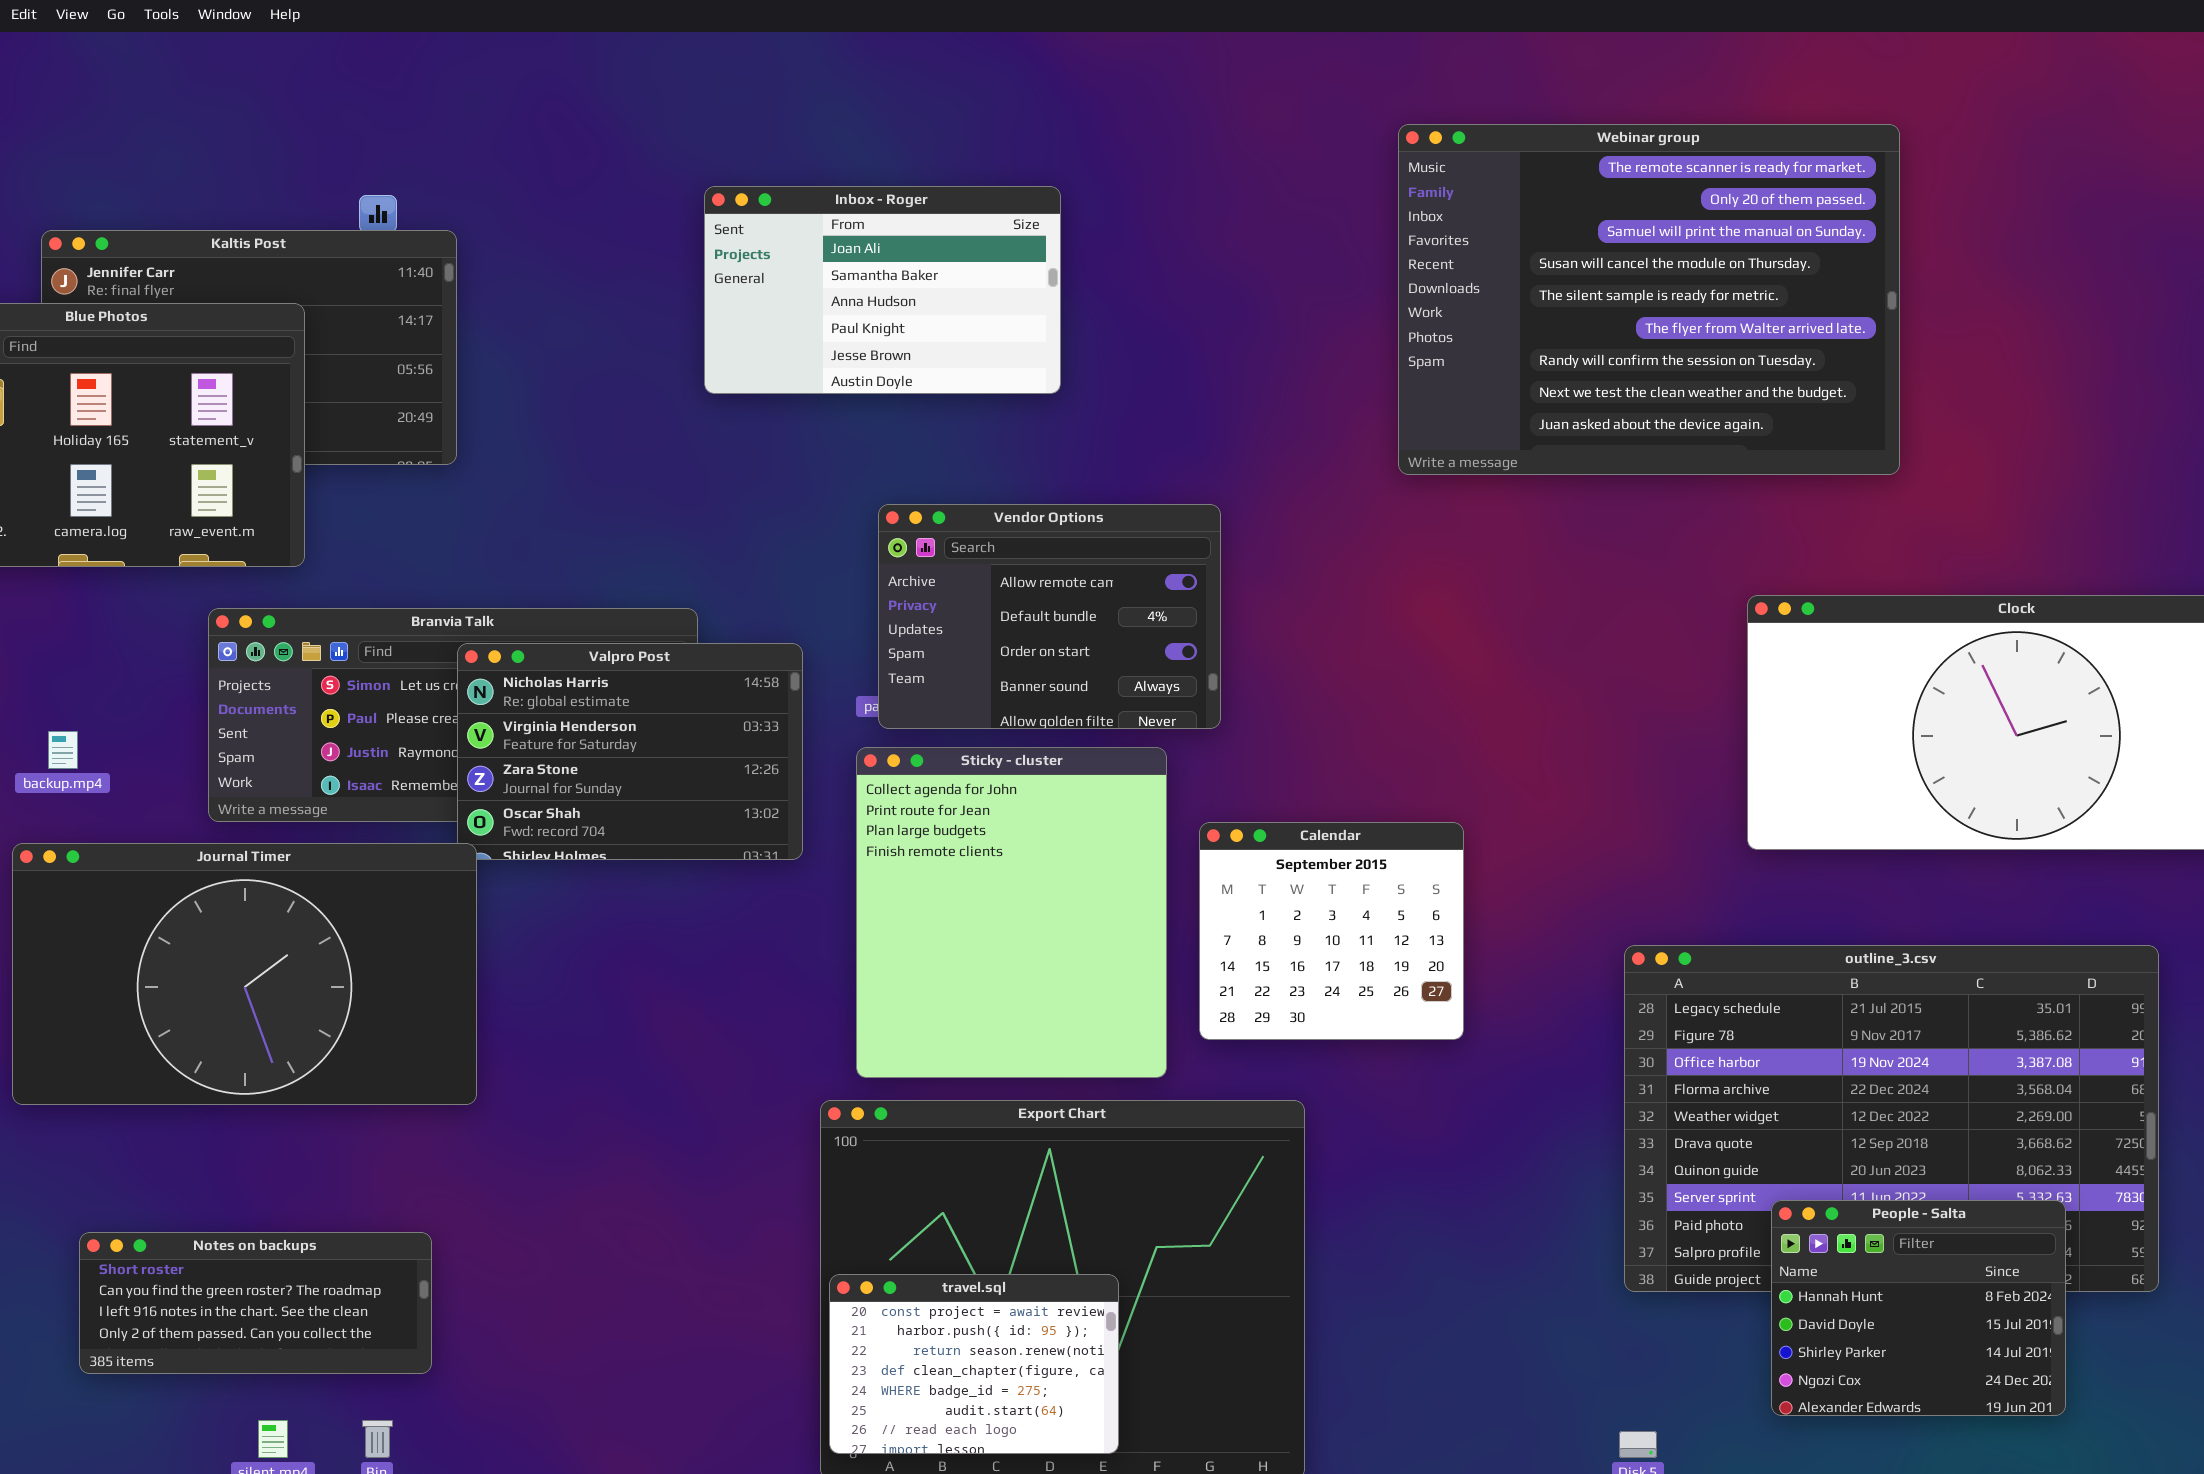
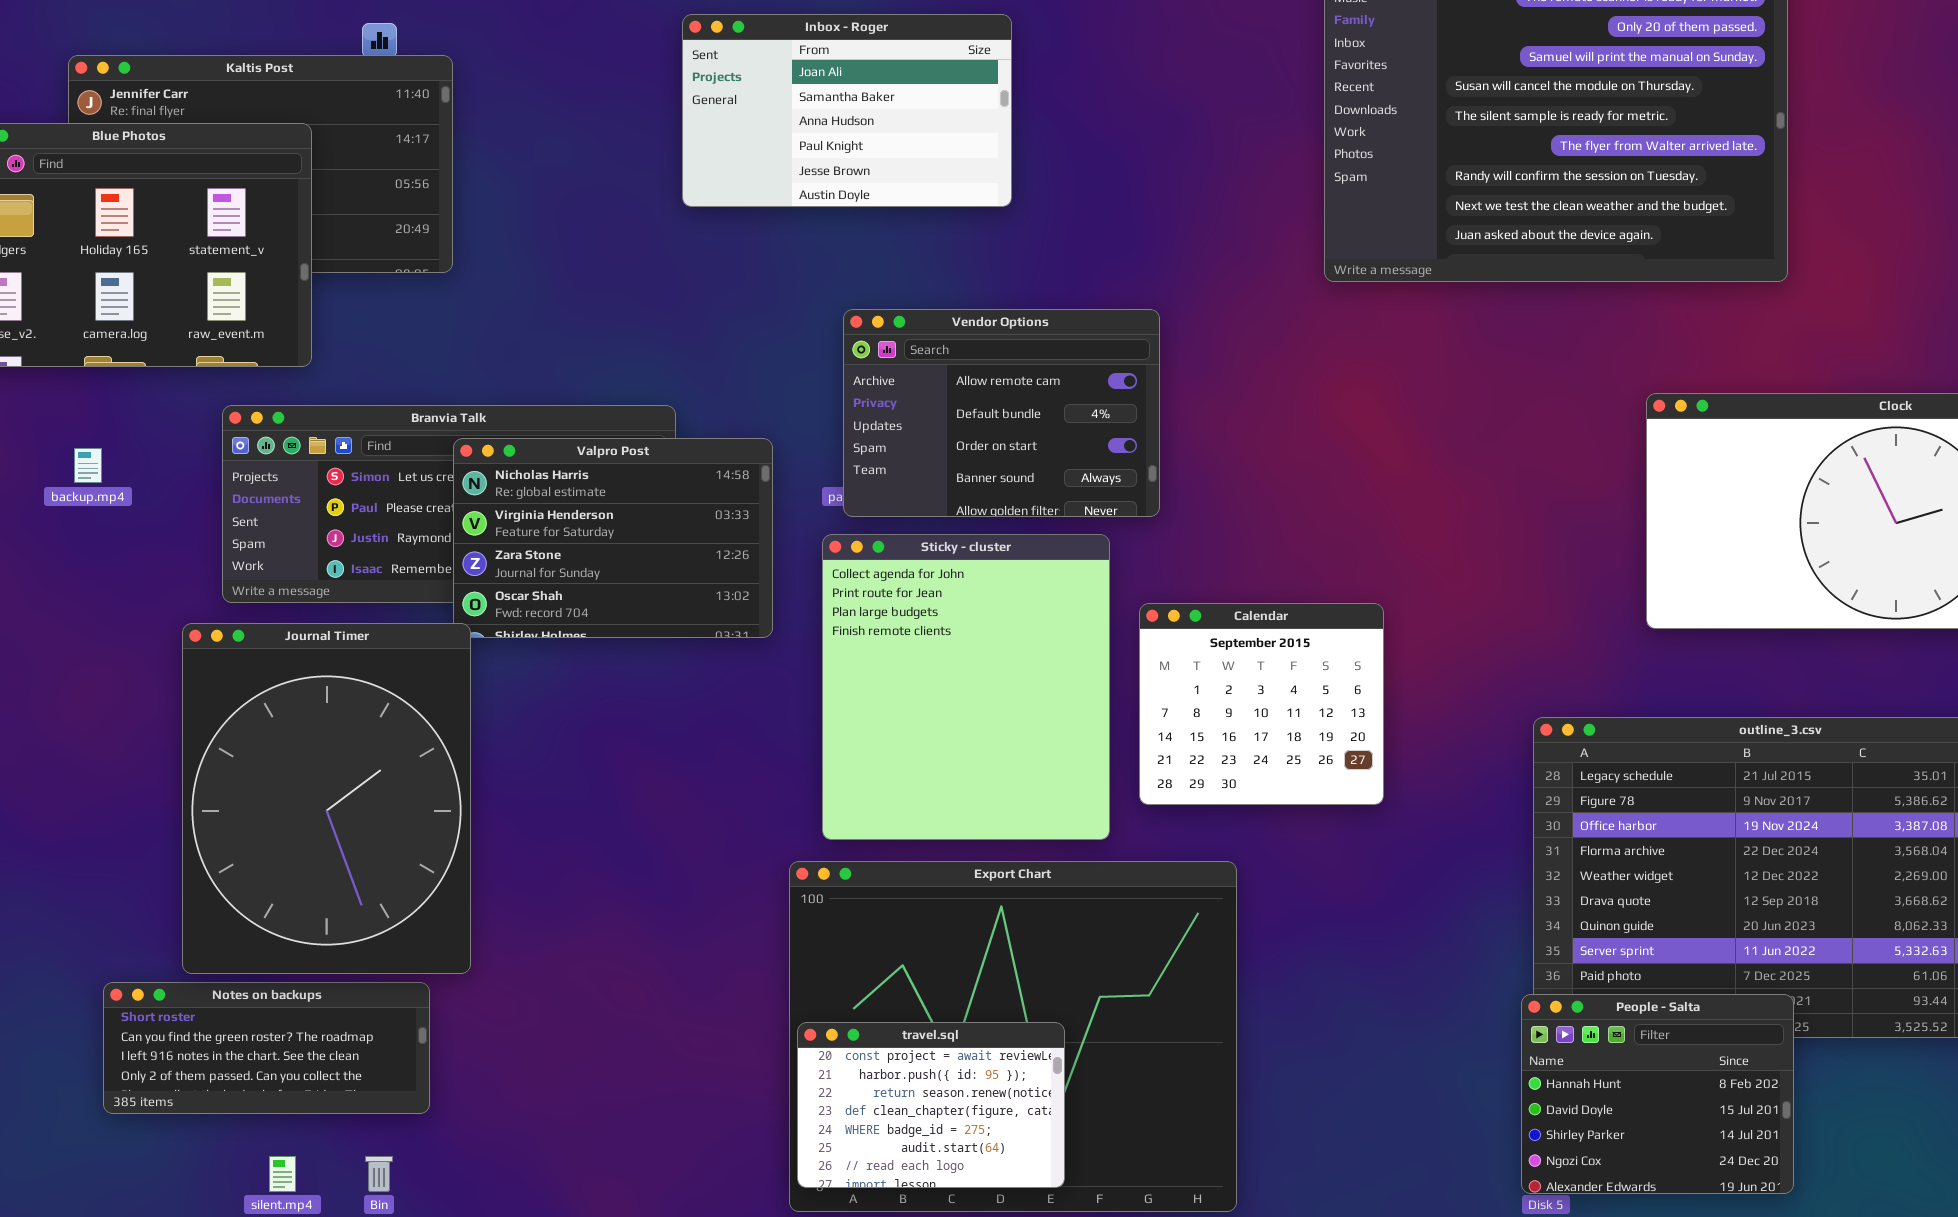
backup.mp4: [48,731,78,769] -> [74,448,102,483], moved
Journal Timer: [12,843,477,1105] -> [182,623,471,974], resized
People - Salta: [1771,1200,2066,1416] -> [1521,994,1794,1194], moved

